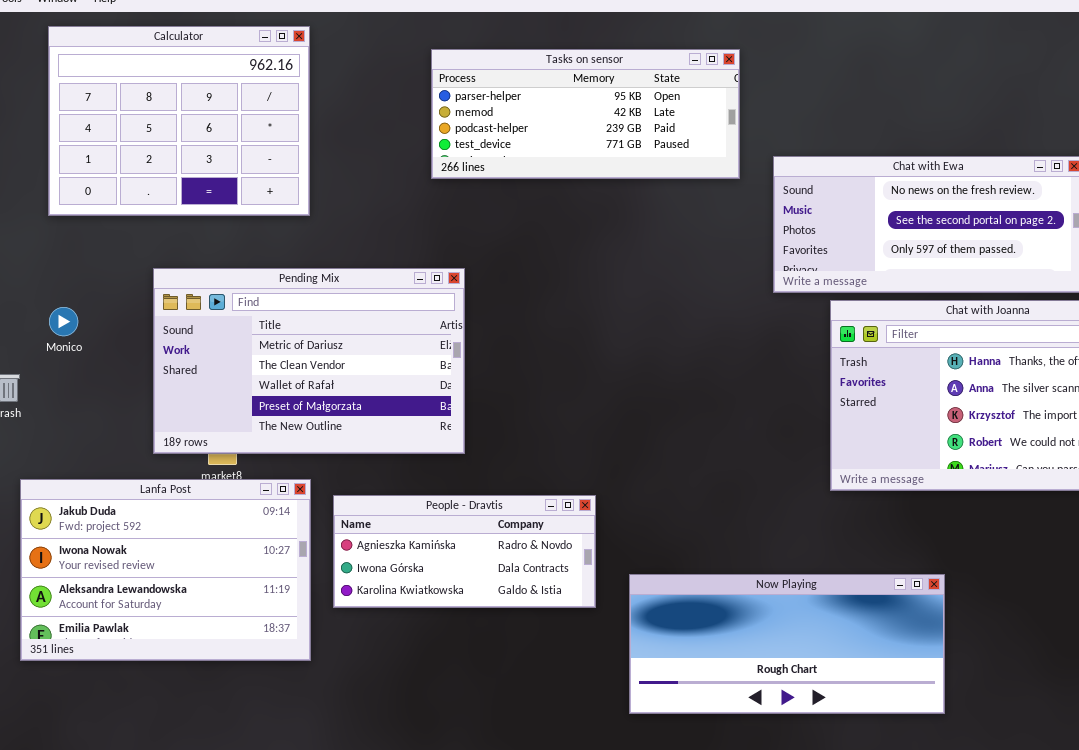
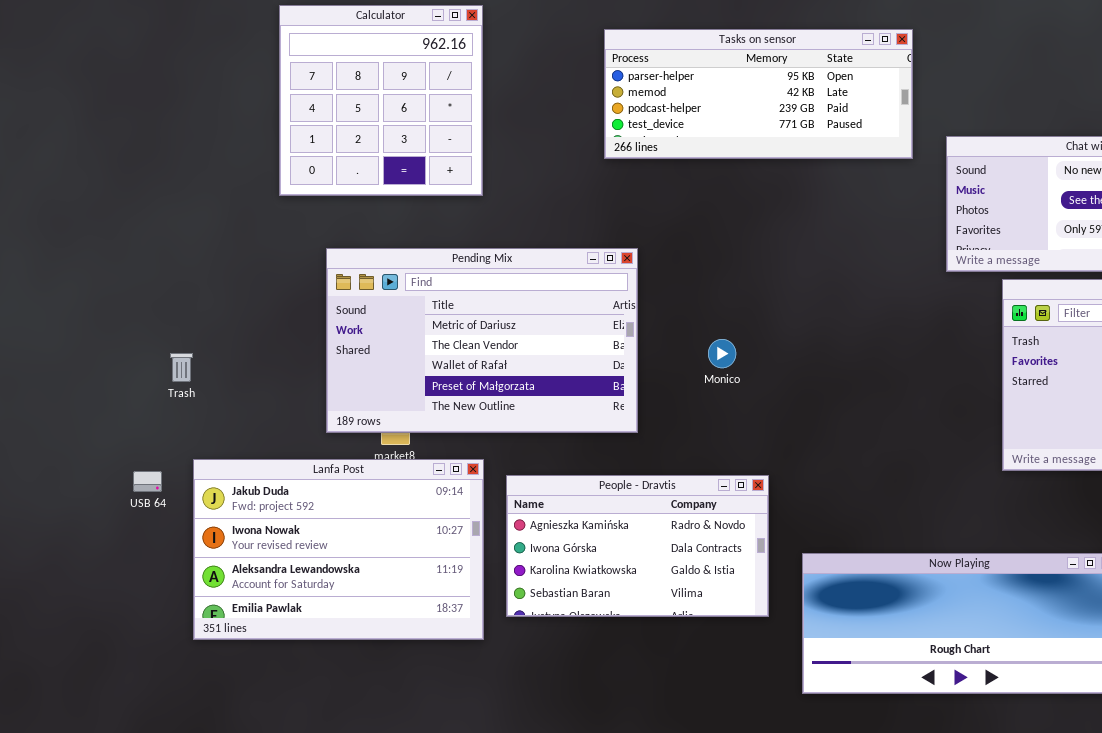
Calculator: [48,26,310,216] -> [279,5,483,196], resized
Monico: [49,307,78,336] -> [708,339,736,368], moved
People - Dravtis: [333,495,596,608] -> [506,475,769,617], resized

